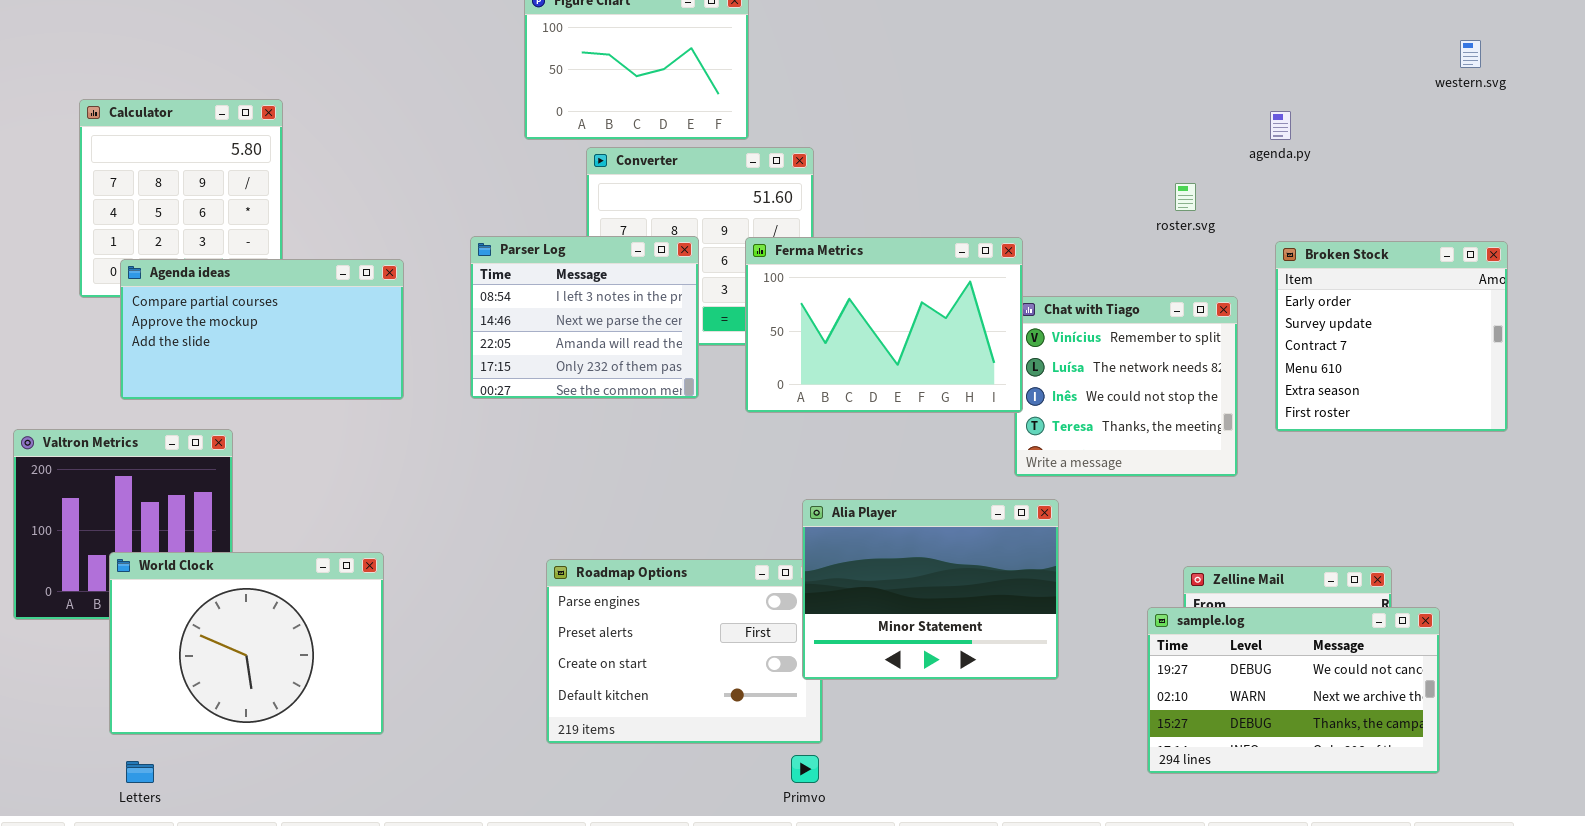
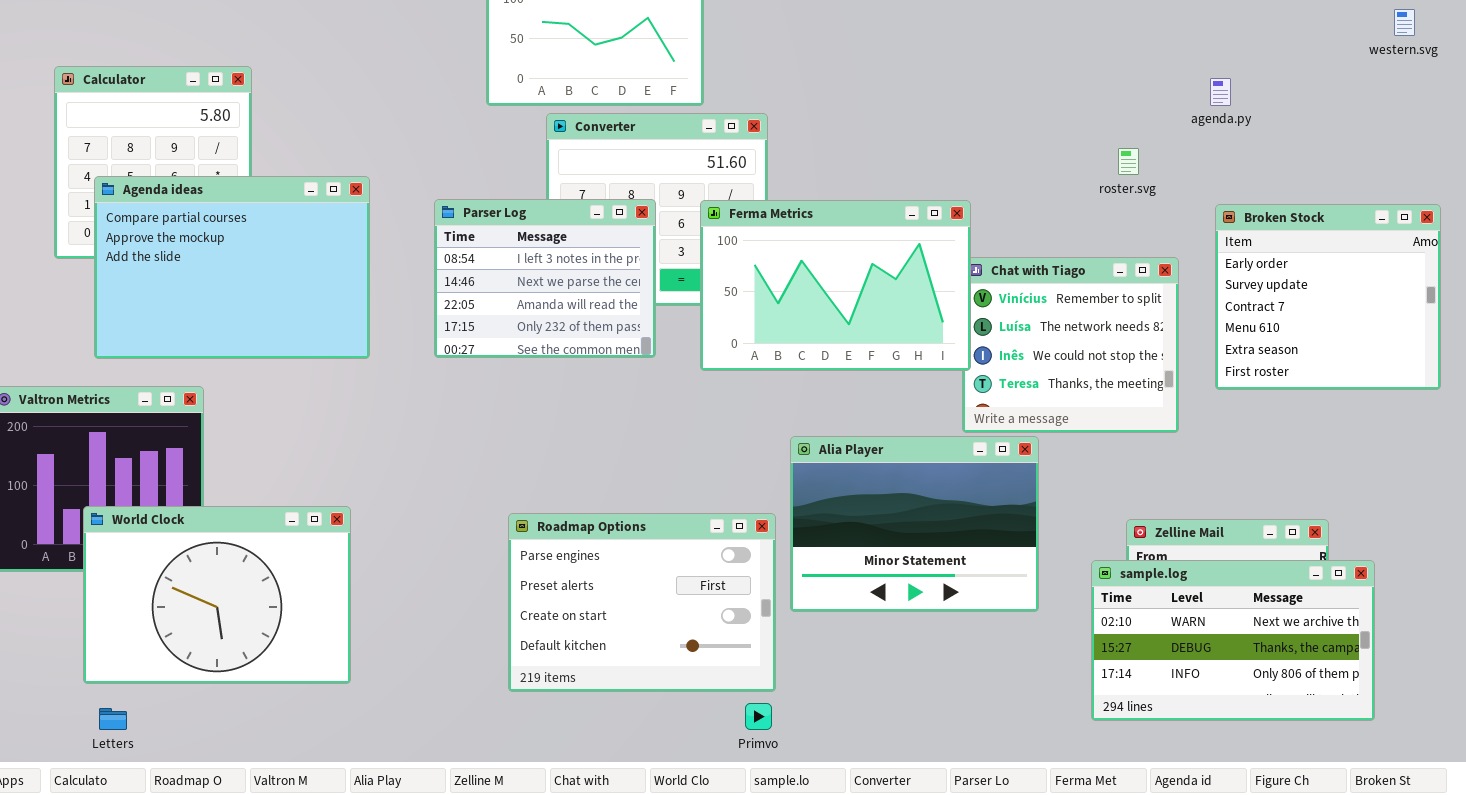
Agenda ideas: [120,259,404,400] -> [94,176,370,359], resized
Alia Player: [802,499,1059,680] -> [790,436,1039,612], moved
sample.log: [1147,607,1440,774] -> [1091,560,1375,721], scrolled down 1 row

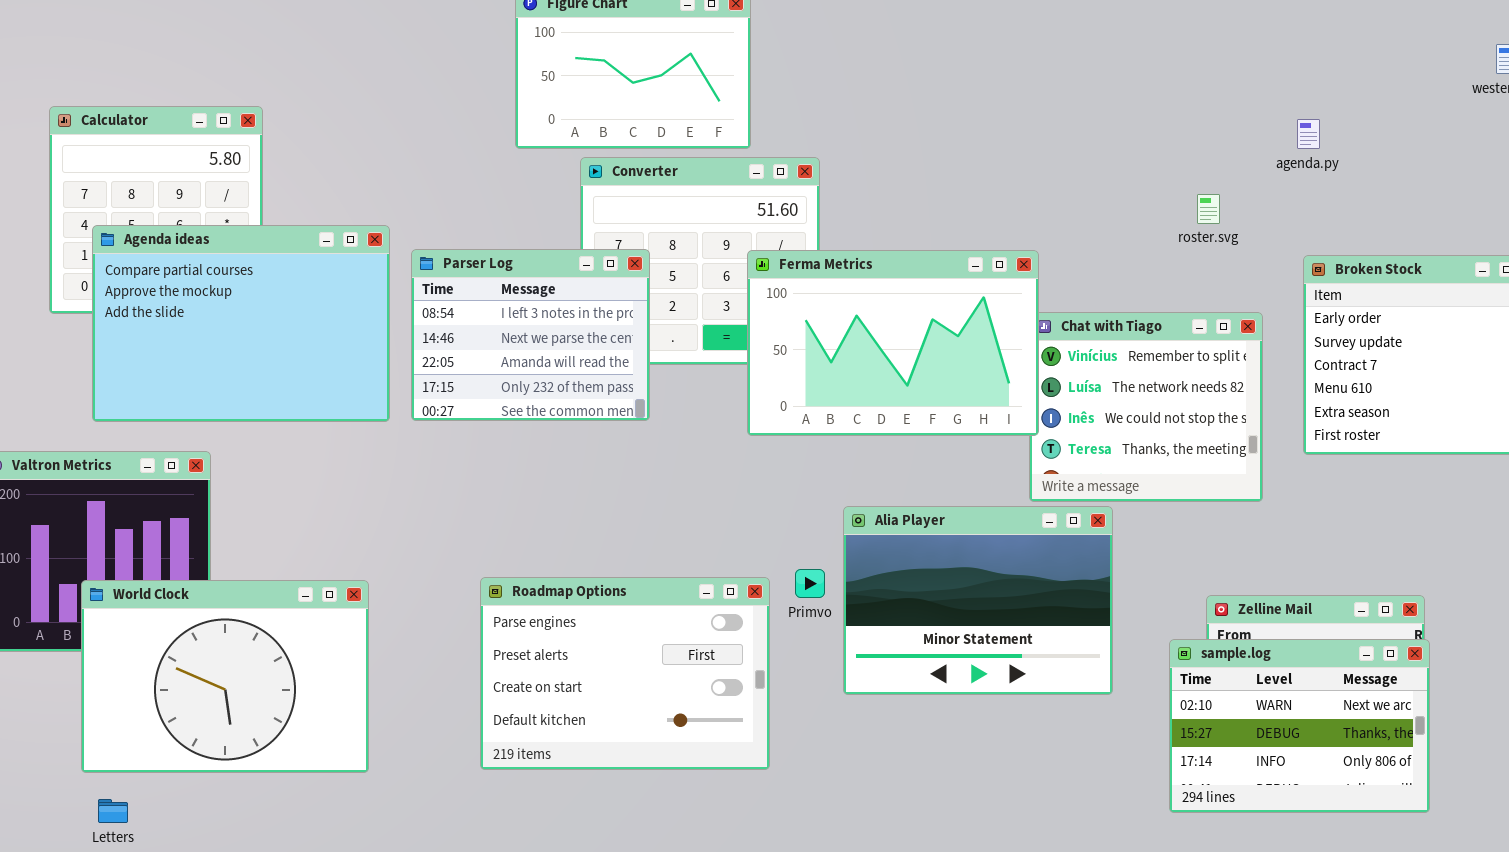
Parser Log: [434,199,656,358] -> [411,249,650,421], moved
Roadmap Options: [508,513,776,692] -> [480,577,770,770], moved
sample.log: [1091,560,1375,721] -> [1169,639,1430,813], resized
Primvo: [745,703,772,730] -> [795,569,825,598], moved

